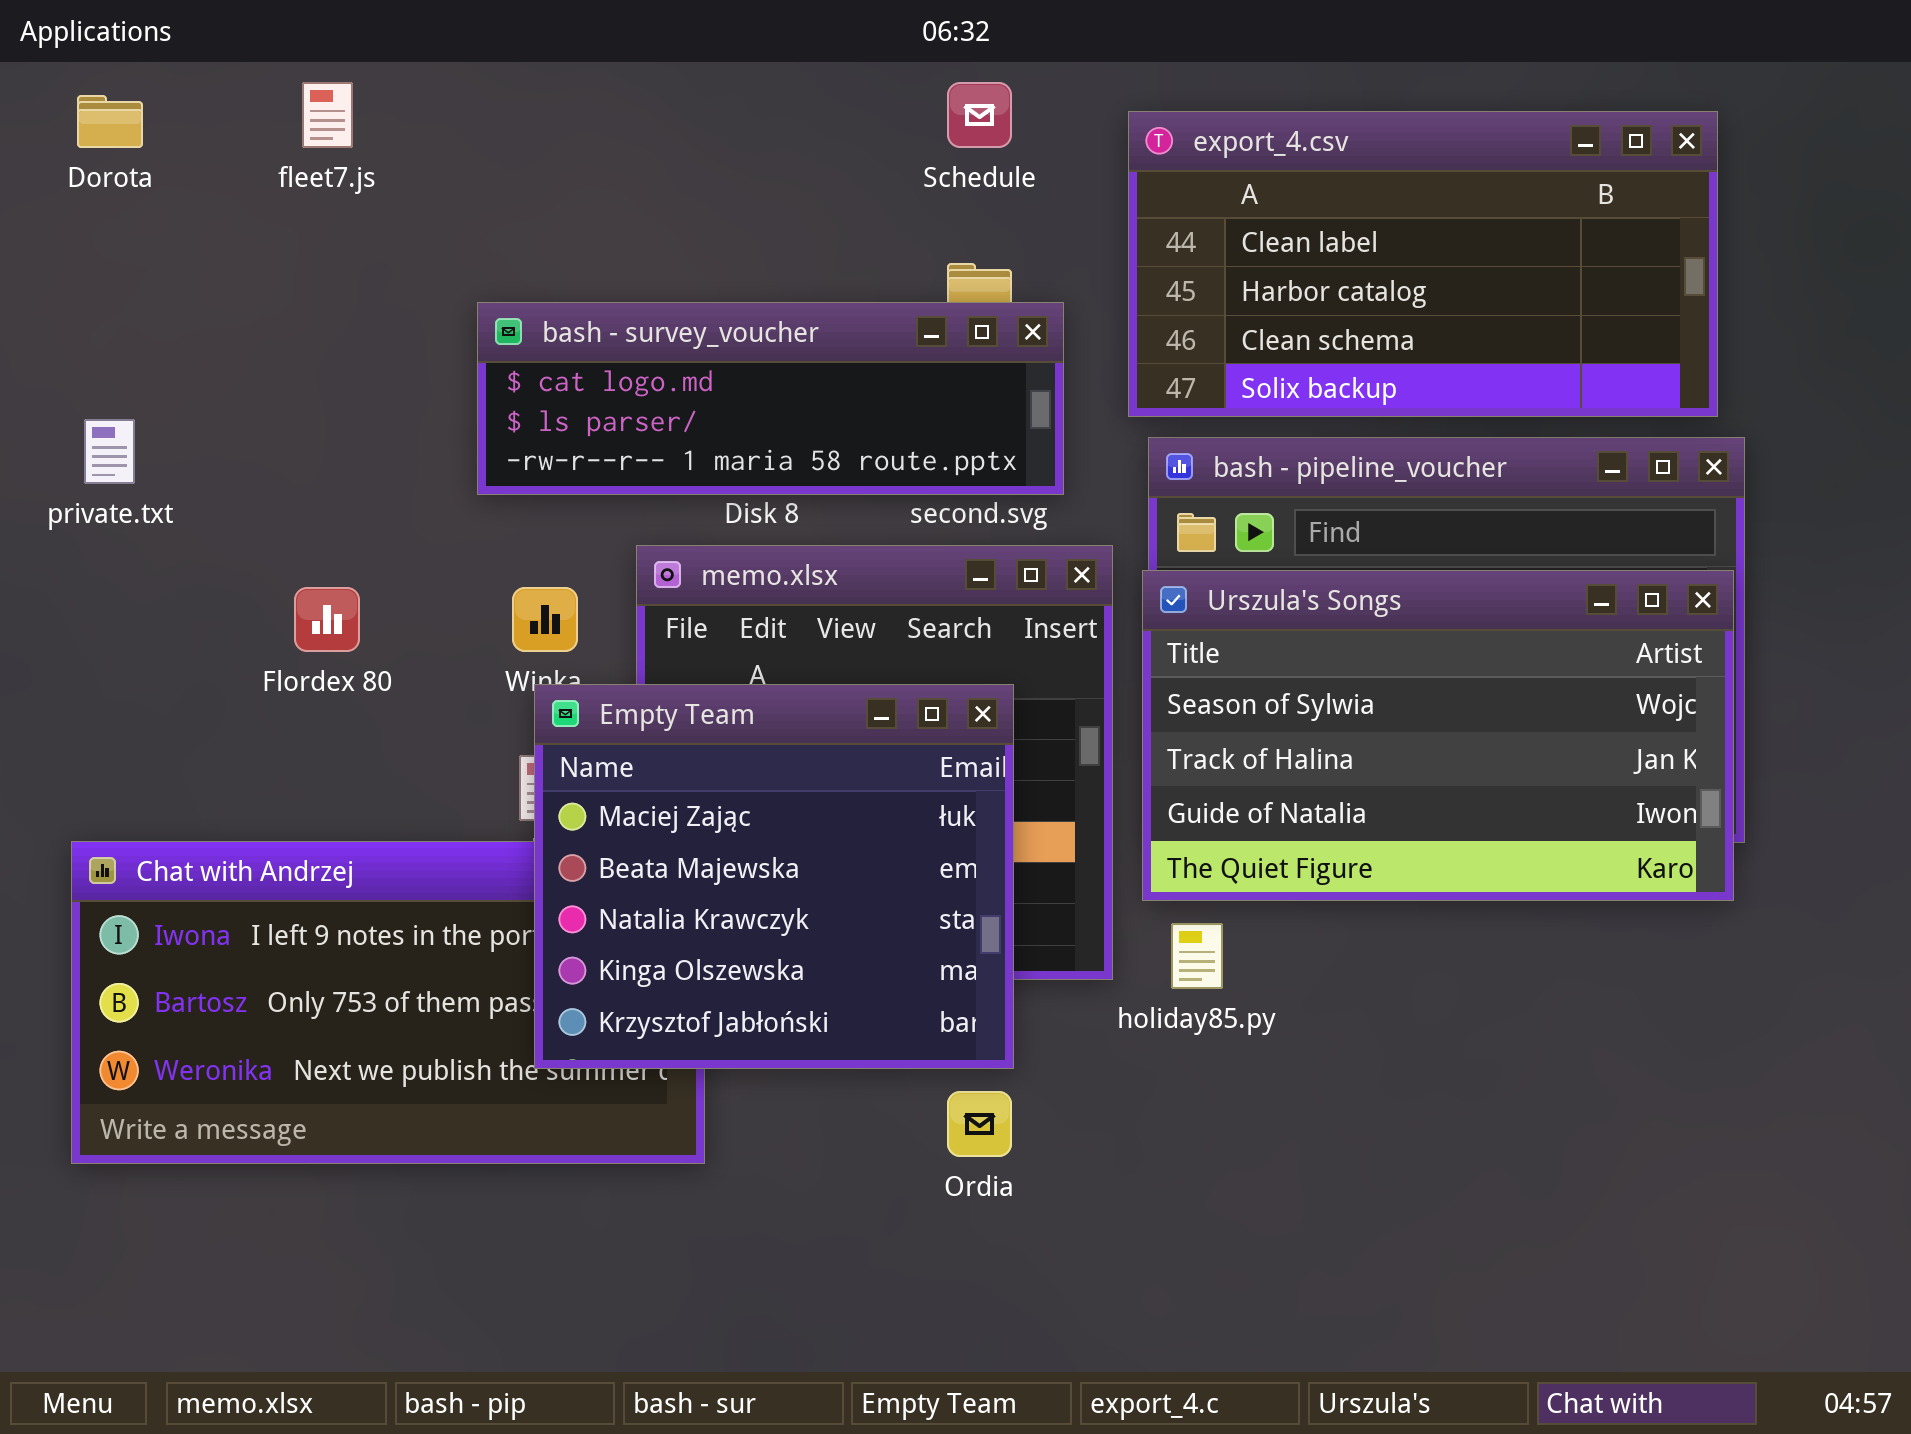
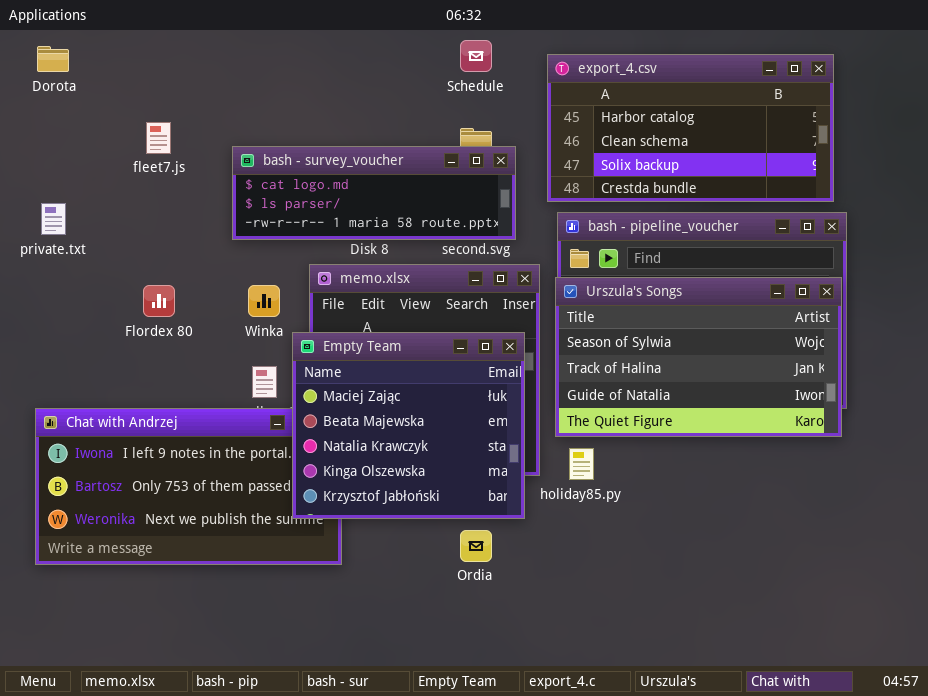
fleet7.js: [302,82,353,148] -> [146,122,171,154], moved
export_4.csv: [1128,111,1718,417] -> [547,54,834,202], scrolled down 1 row
Empty Team: [534,684,1014,1069] -> [292,332,525,519], moved

